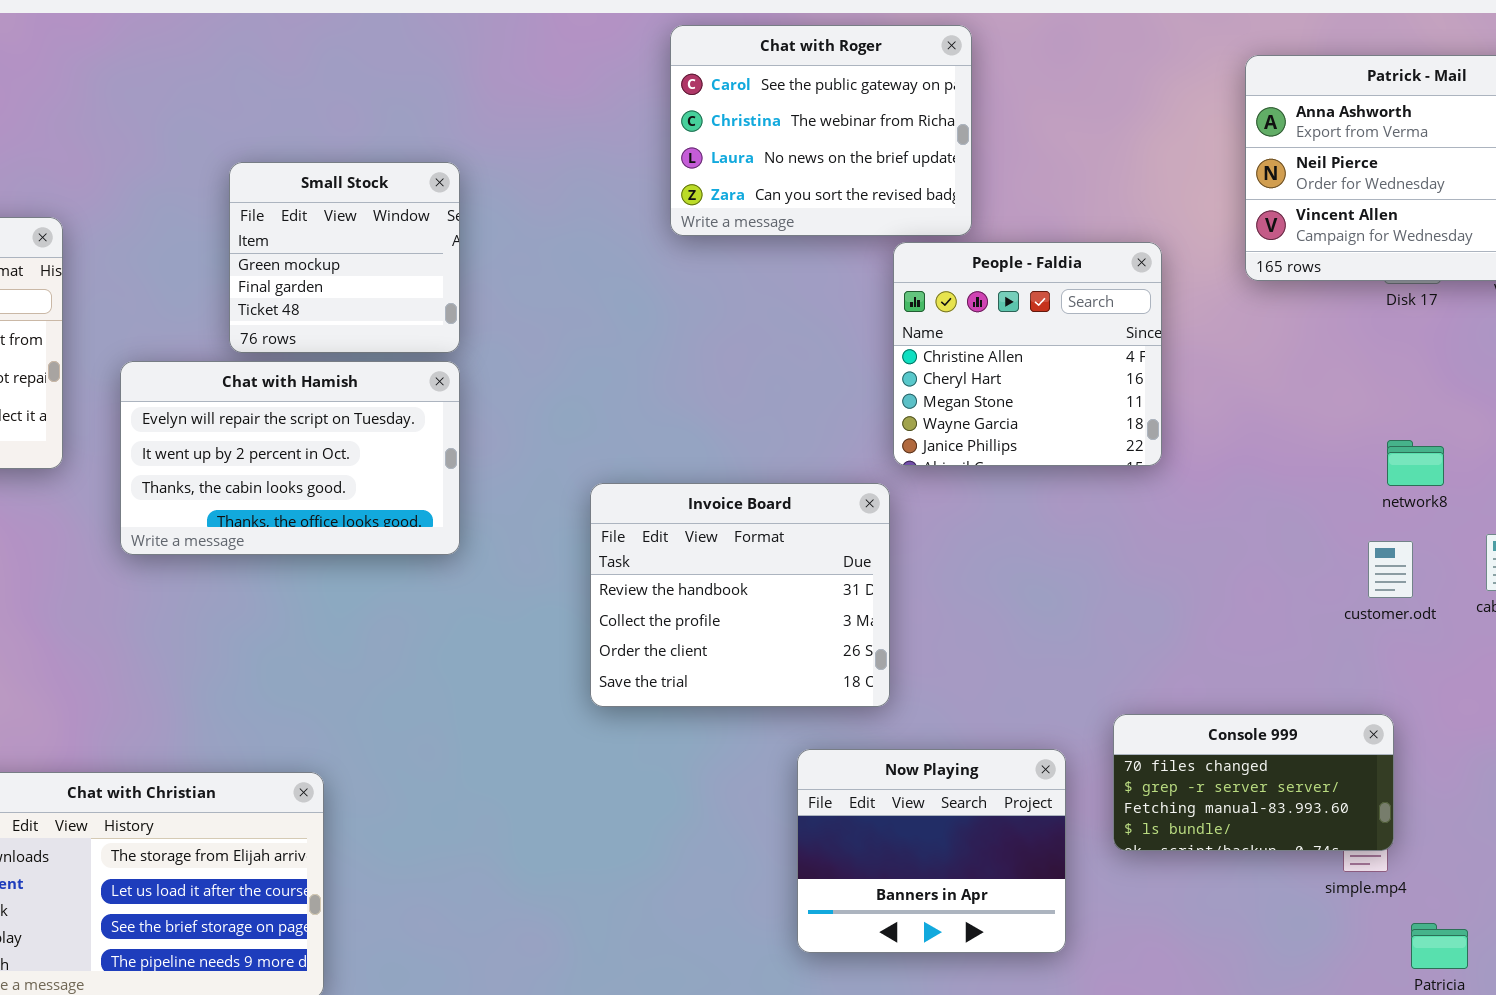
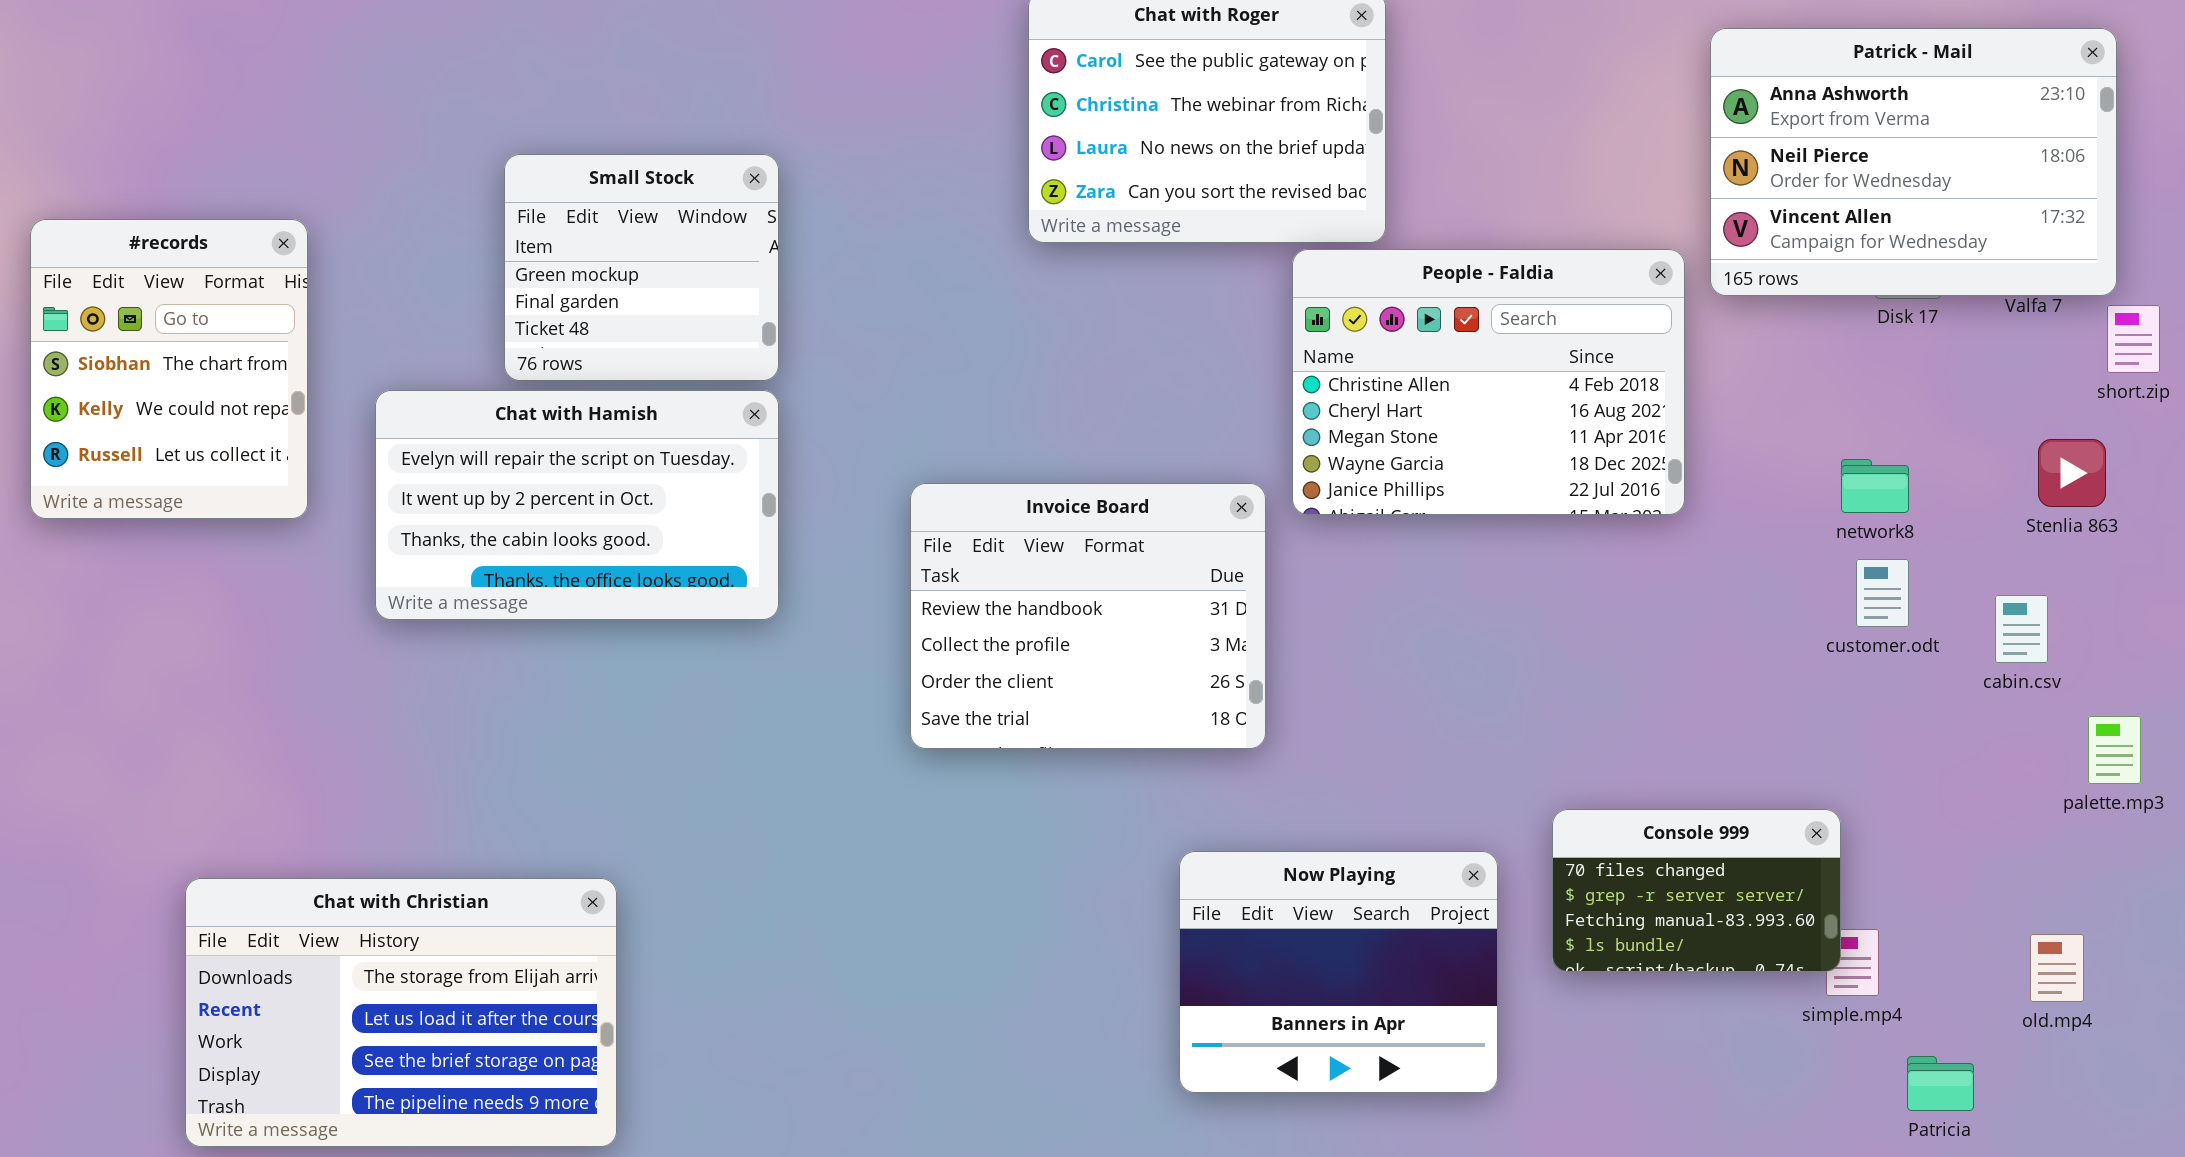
People - Faldia: [893,242,1162,466] -> [1292,249,1685,515], resized
network8: [1387,440,1444,486] -> [1841,459,1909,513], moved
Invoice Board: [590,483,890,707] -> [910,483,1266,749], moved
customer.odt: [1368,541,1413,598] -> [1856,559,1909,627], moved
Console 999: [1113,714,1394,851] -> [1552,809,1841,972], resized

